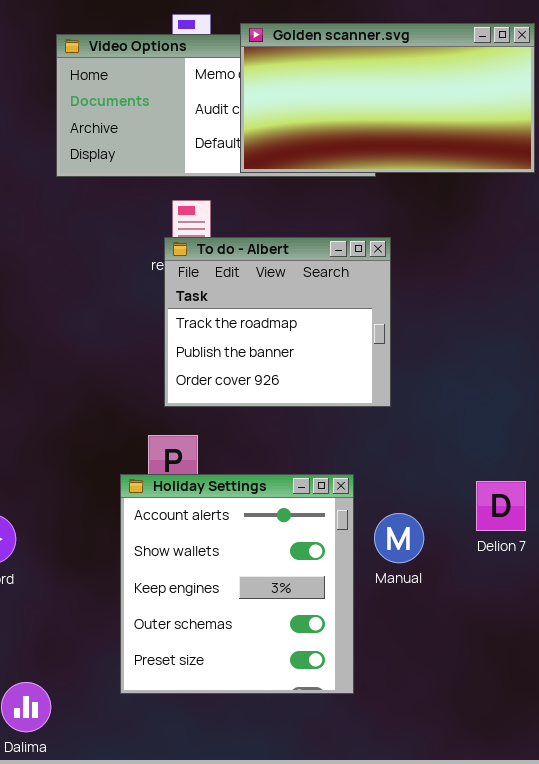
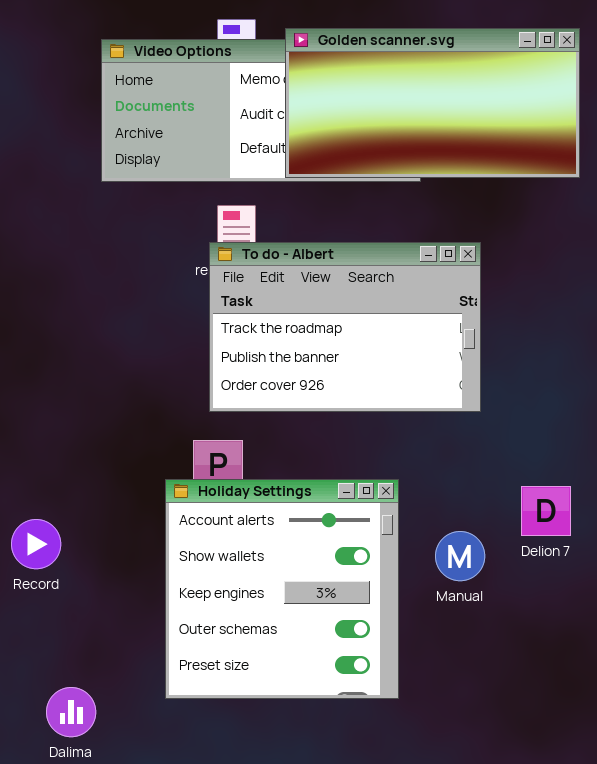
To do - Albert: [164,237,391,407] -> [209,242,481,412], resized
Manual: [374,513,424,563] -> [435,531,485,581], moved

